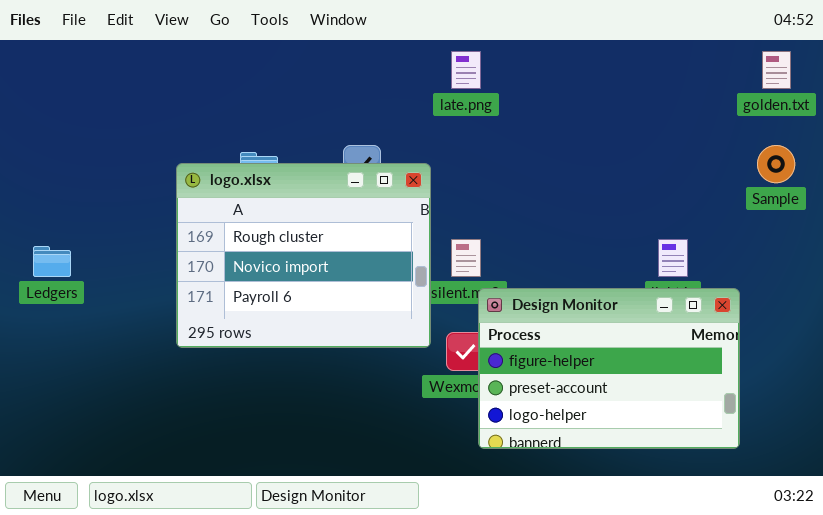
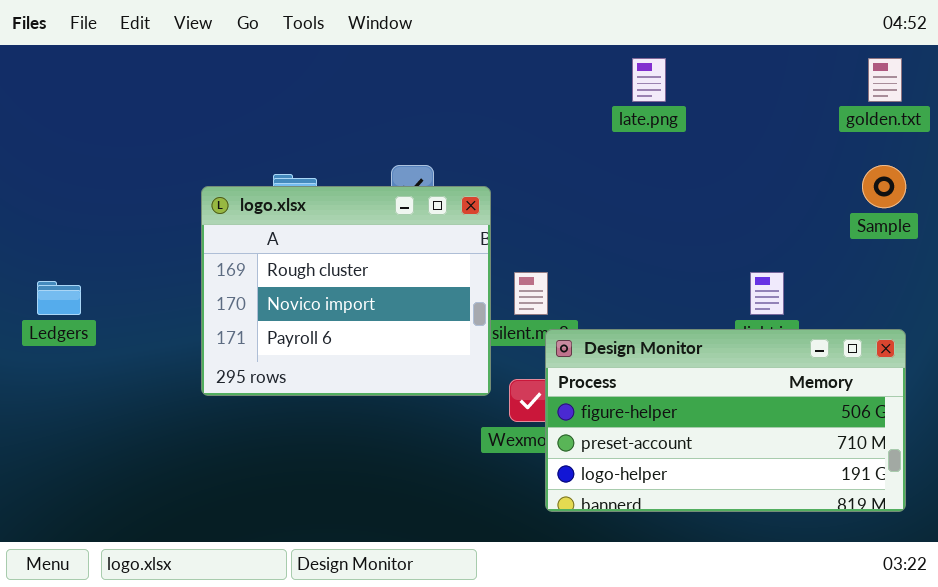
late.png: [451,51,481,89] -> [632,58,666,102], moved
Design Monitor: [478,288,740,449] -> [545,329,906,512], resized

